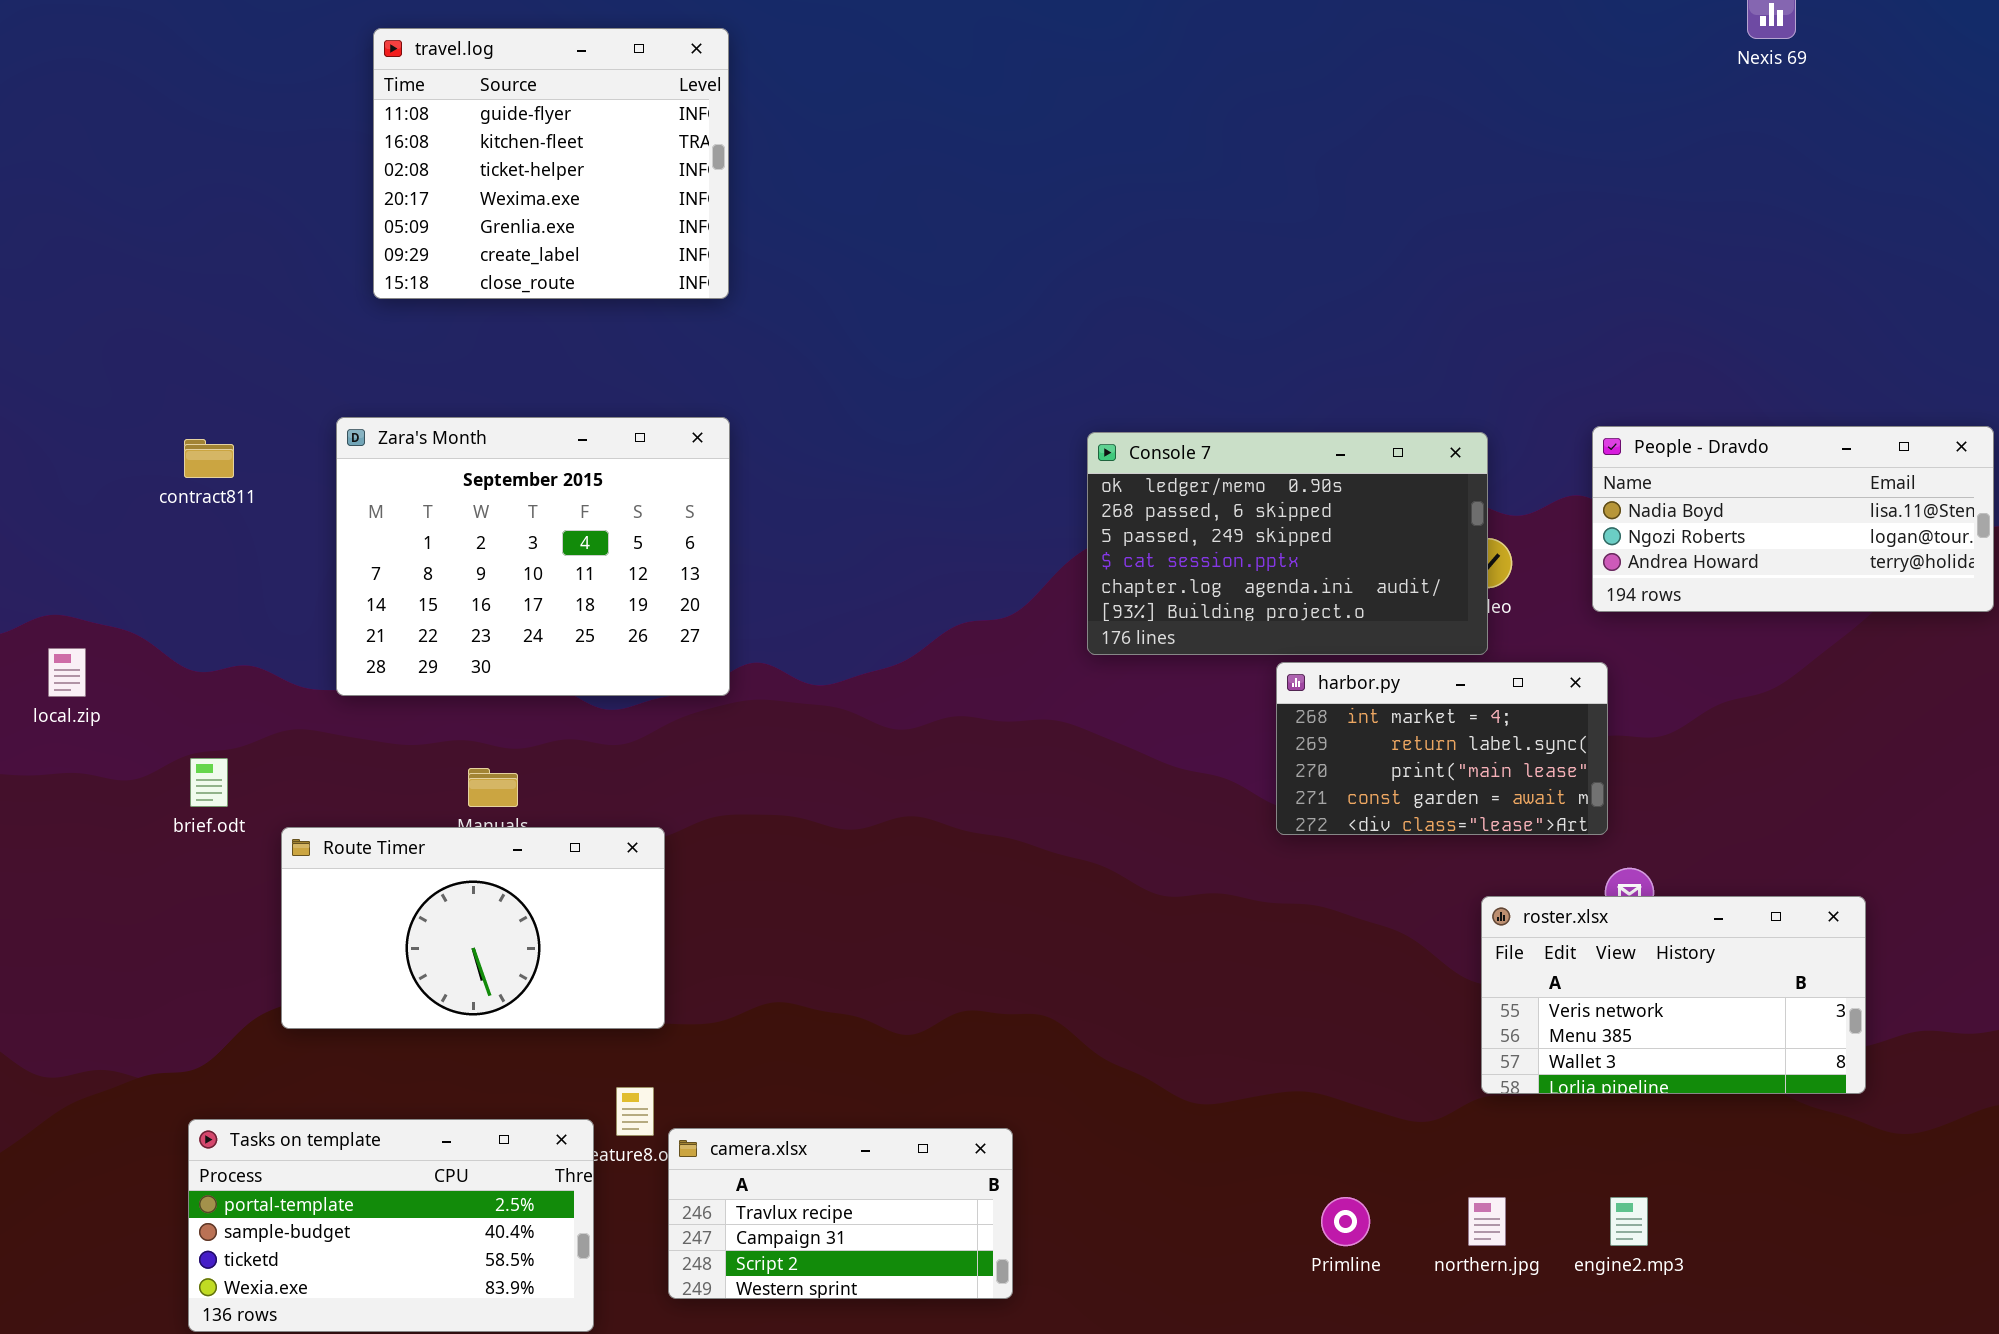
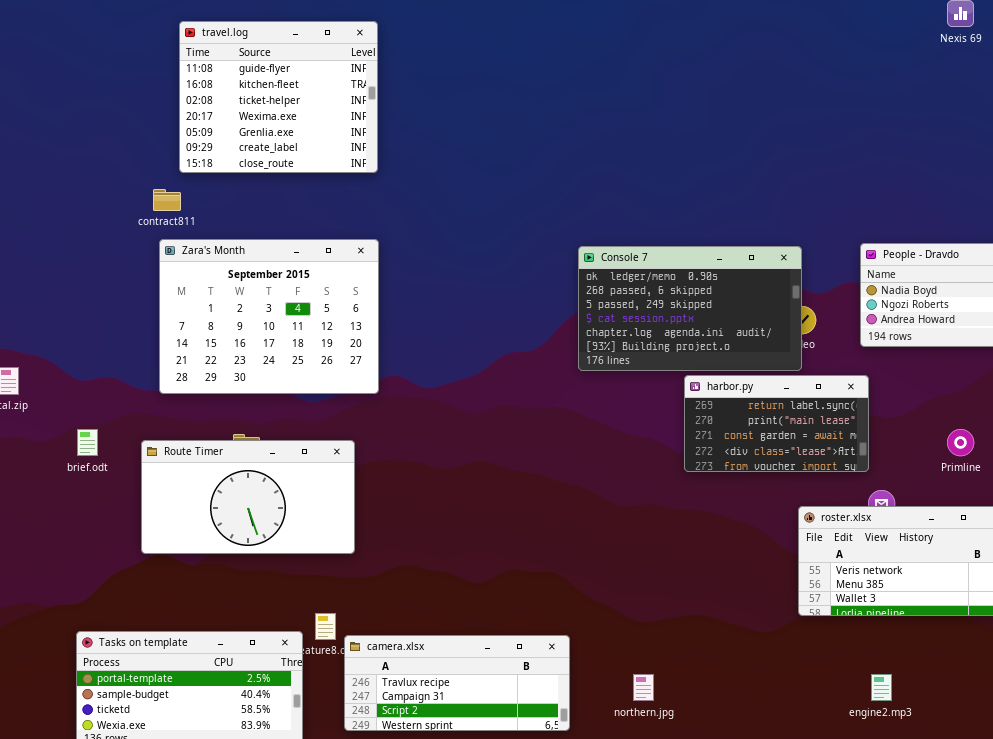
contract811: [184,439,234,478] -> [153,189,181,211], moved
harbor.py: [1276,662,1608,835] -> [684,375,869,472], scrolled down 1 row
Route Timer: [281,827,665,1029] -> [141,440,355,554], moved
camera.xlsx: [668,1128,1013,1299] -> [344,635,570,731], resized
Primline: [1321,1197,1370,1246] -> [947,429,974,456], moved
northern.jpg: [1468,1197,1506,1246] -> [633,674,654,701], moved

